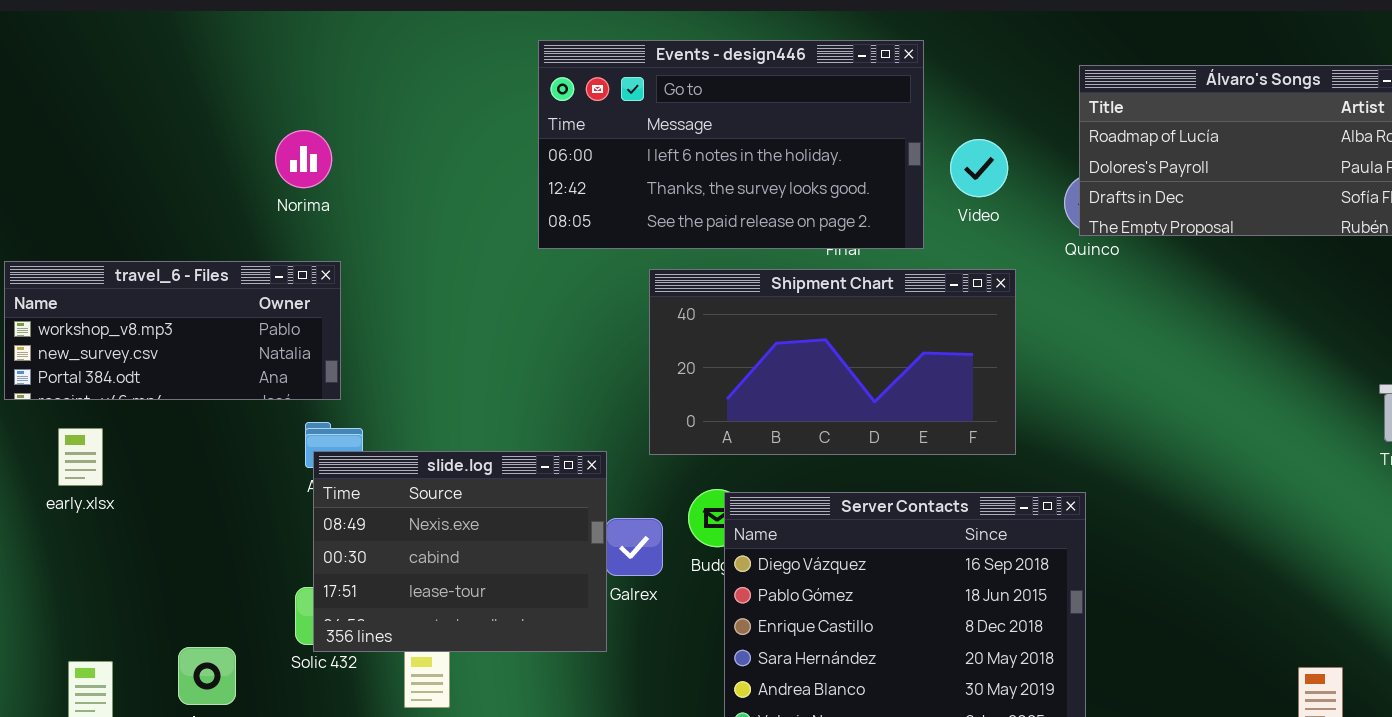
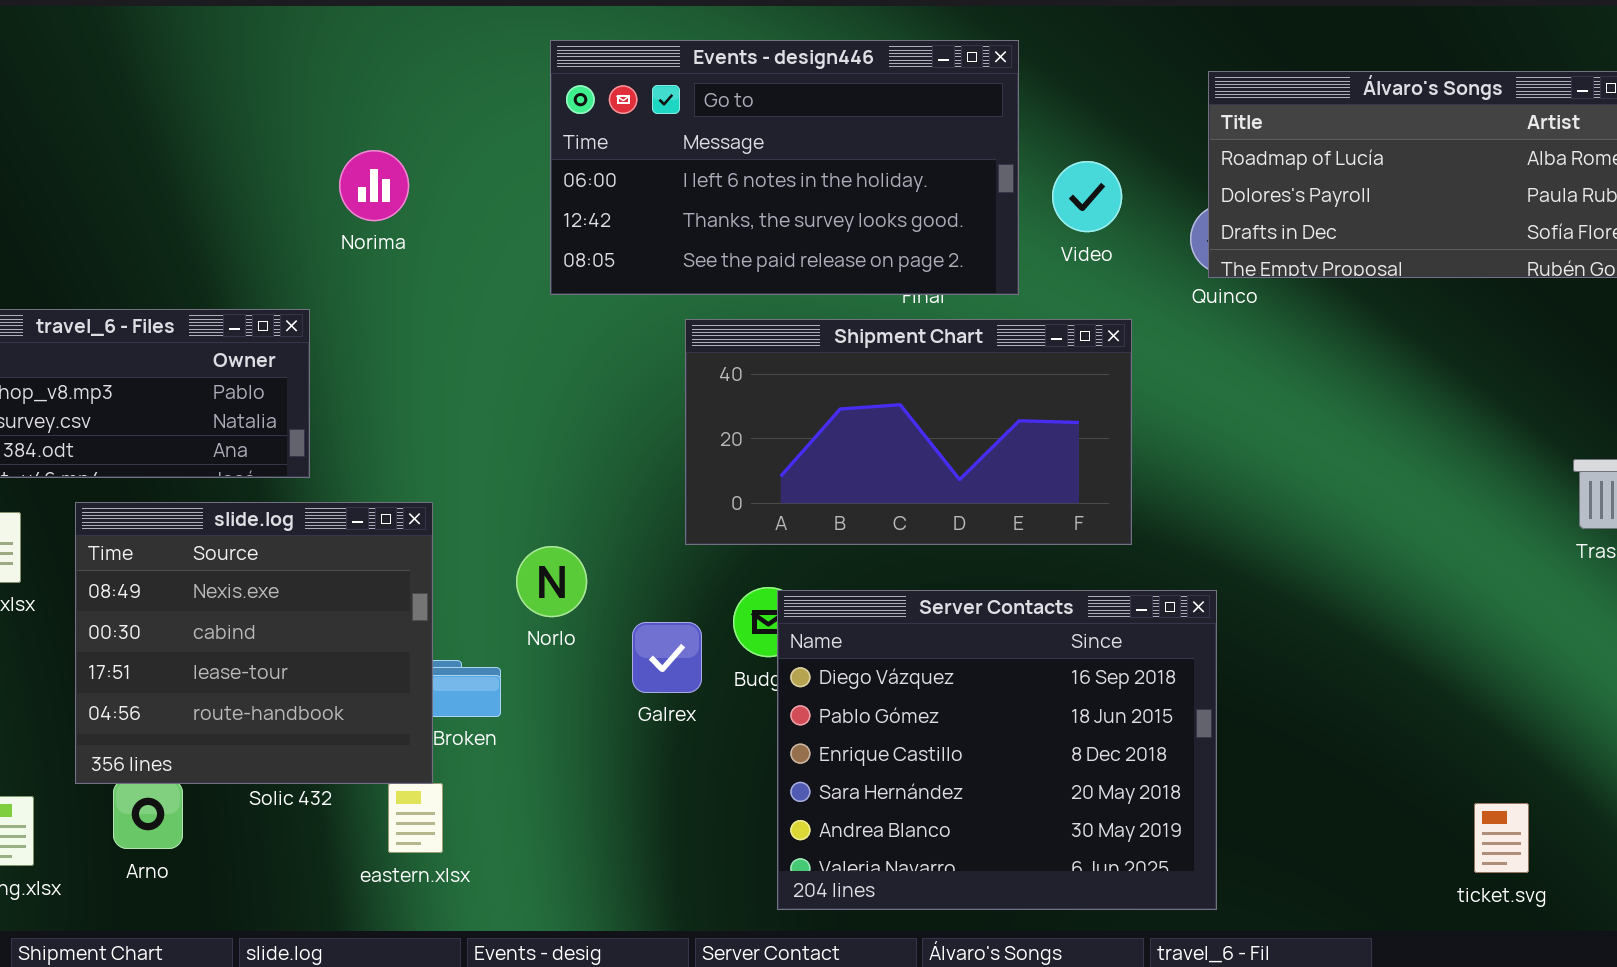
Norima: [275,130,332,188] -> [339,150,409,221], moved
slide.log: [313,451,607,652] -> [75,502,433,784], moved, resized

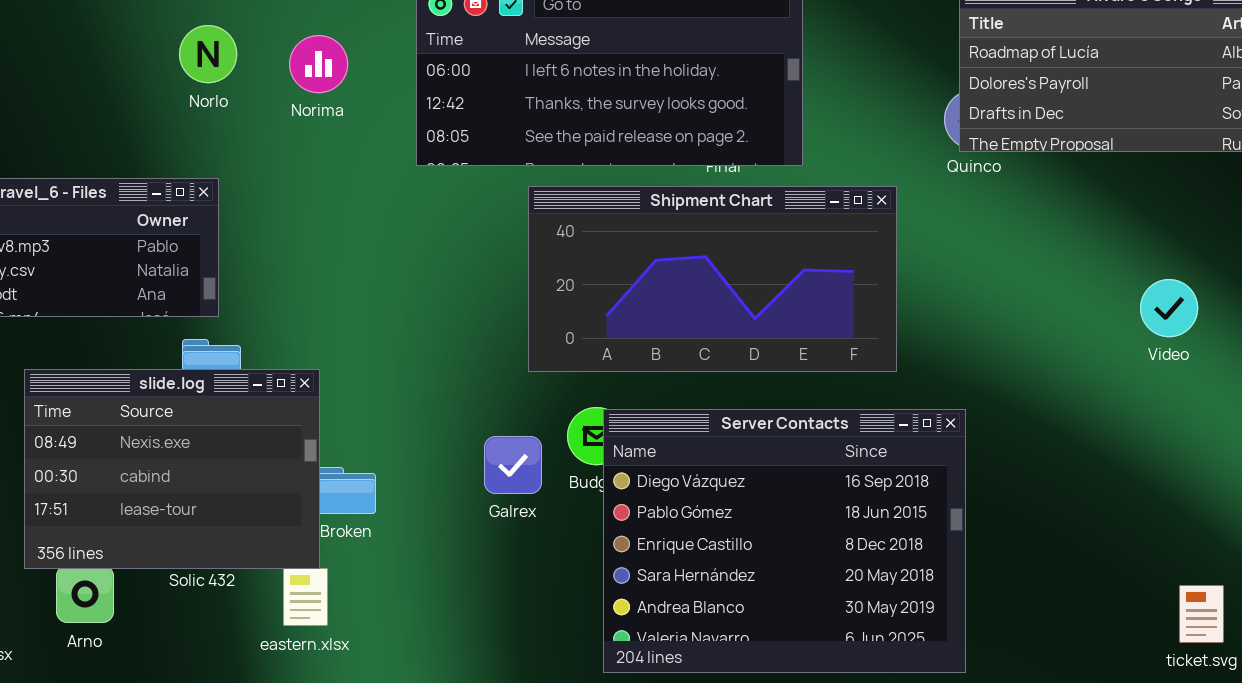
Norima: [339,150,409,221] -> [289,35,348,93], moved
Video: [1052,161,1122,232] -> [1140,279,1198,337], moved
slide.log: [75,502,433,784] -> [24,369,320,569], resized
Norlo: [516,546,587,617] -> [179,25,237,83], moved

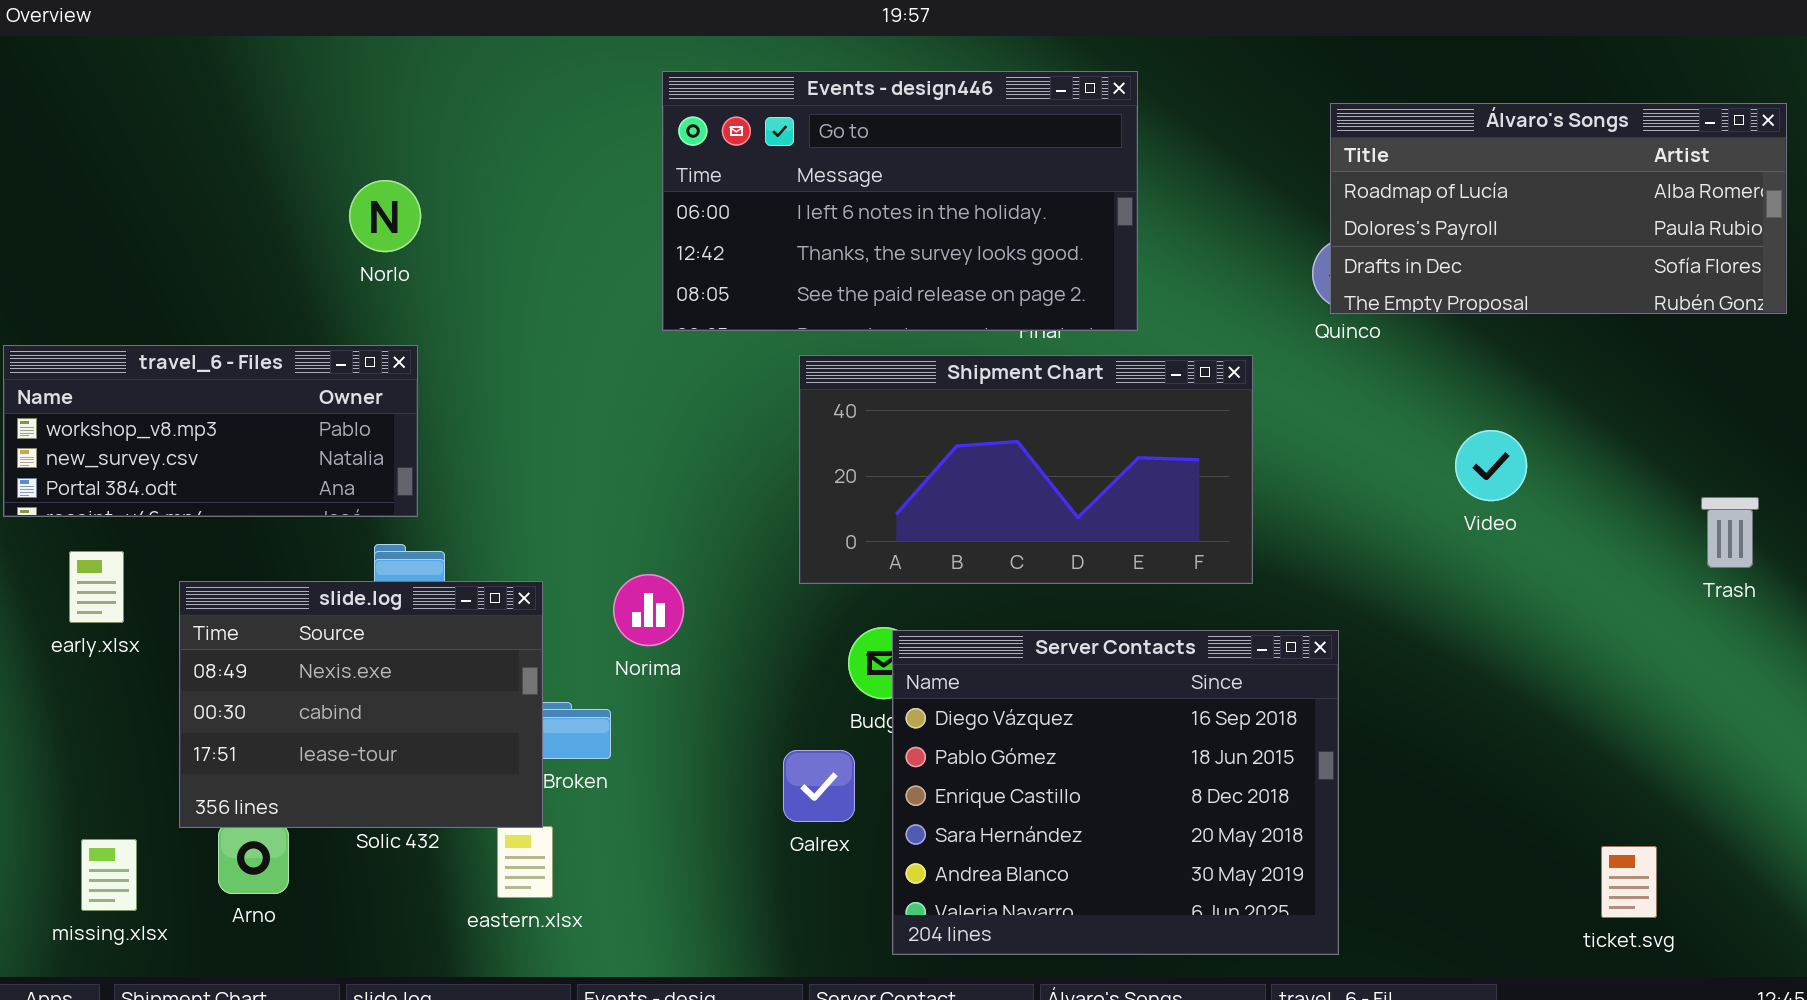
Norlo: [179,25,237,83] -> [349,180,421,252], moved
Norima: [289,35,348,93] -> [613,574,684,646], moved
Video: [1140,279,1198,337] -> [1455,430,1527,501], moved
Galrex: [484,436,542,494] -> [783,750,855,822], moved

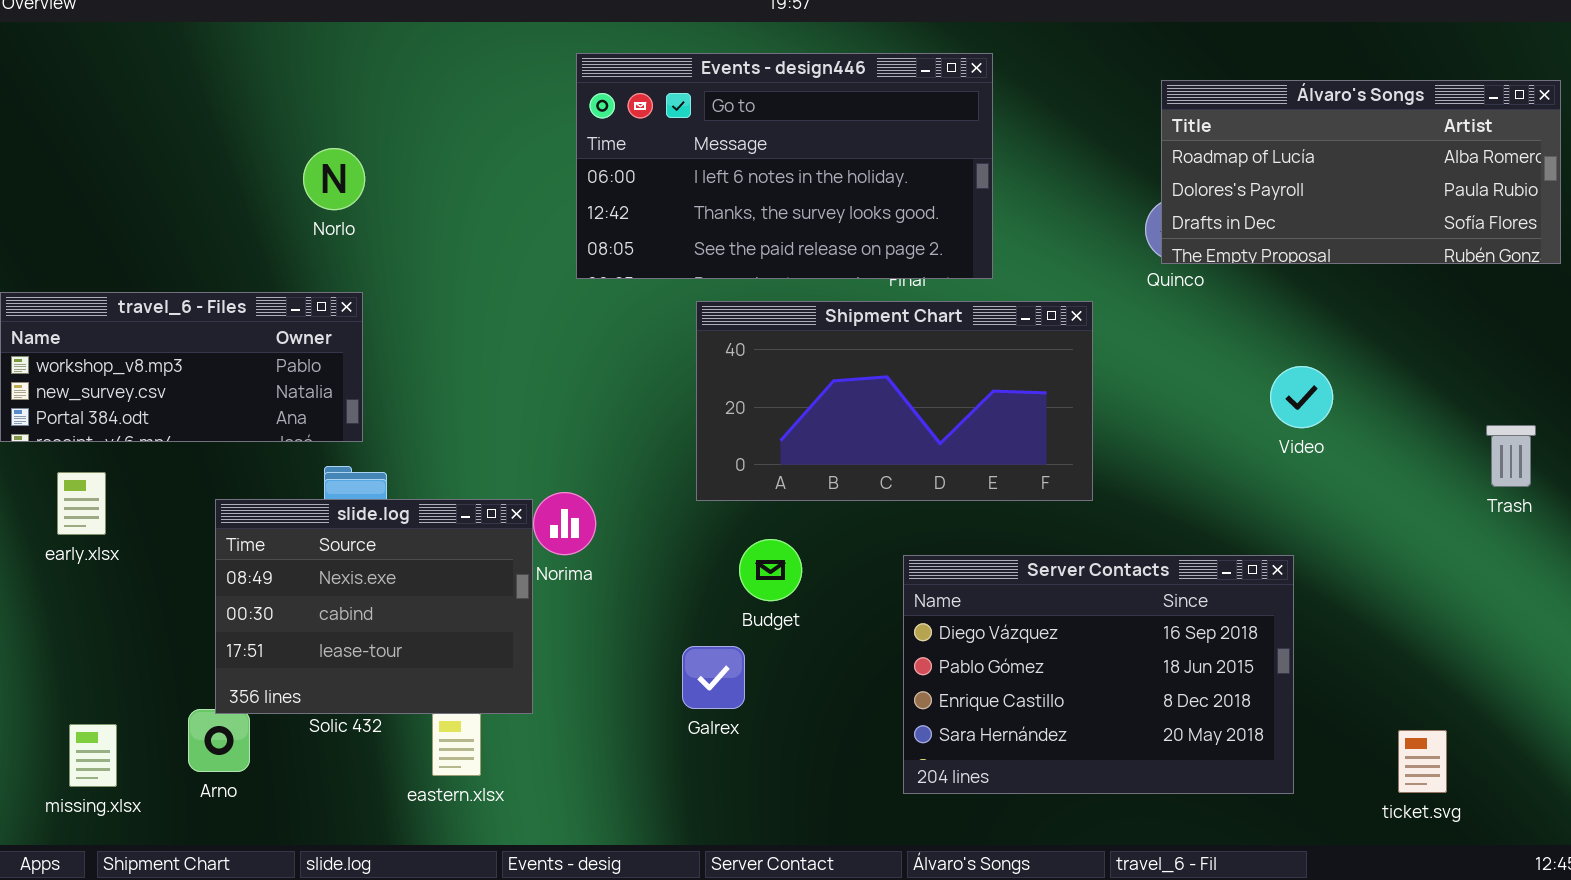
slide.log: [179,581,543,828] -> [215,499,533,714], moved
Server Contacts: [892,630,1339,955] -> [903,555,1294,794], moved, resized

